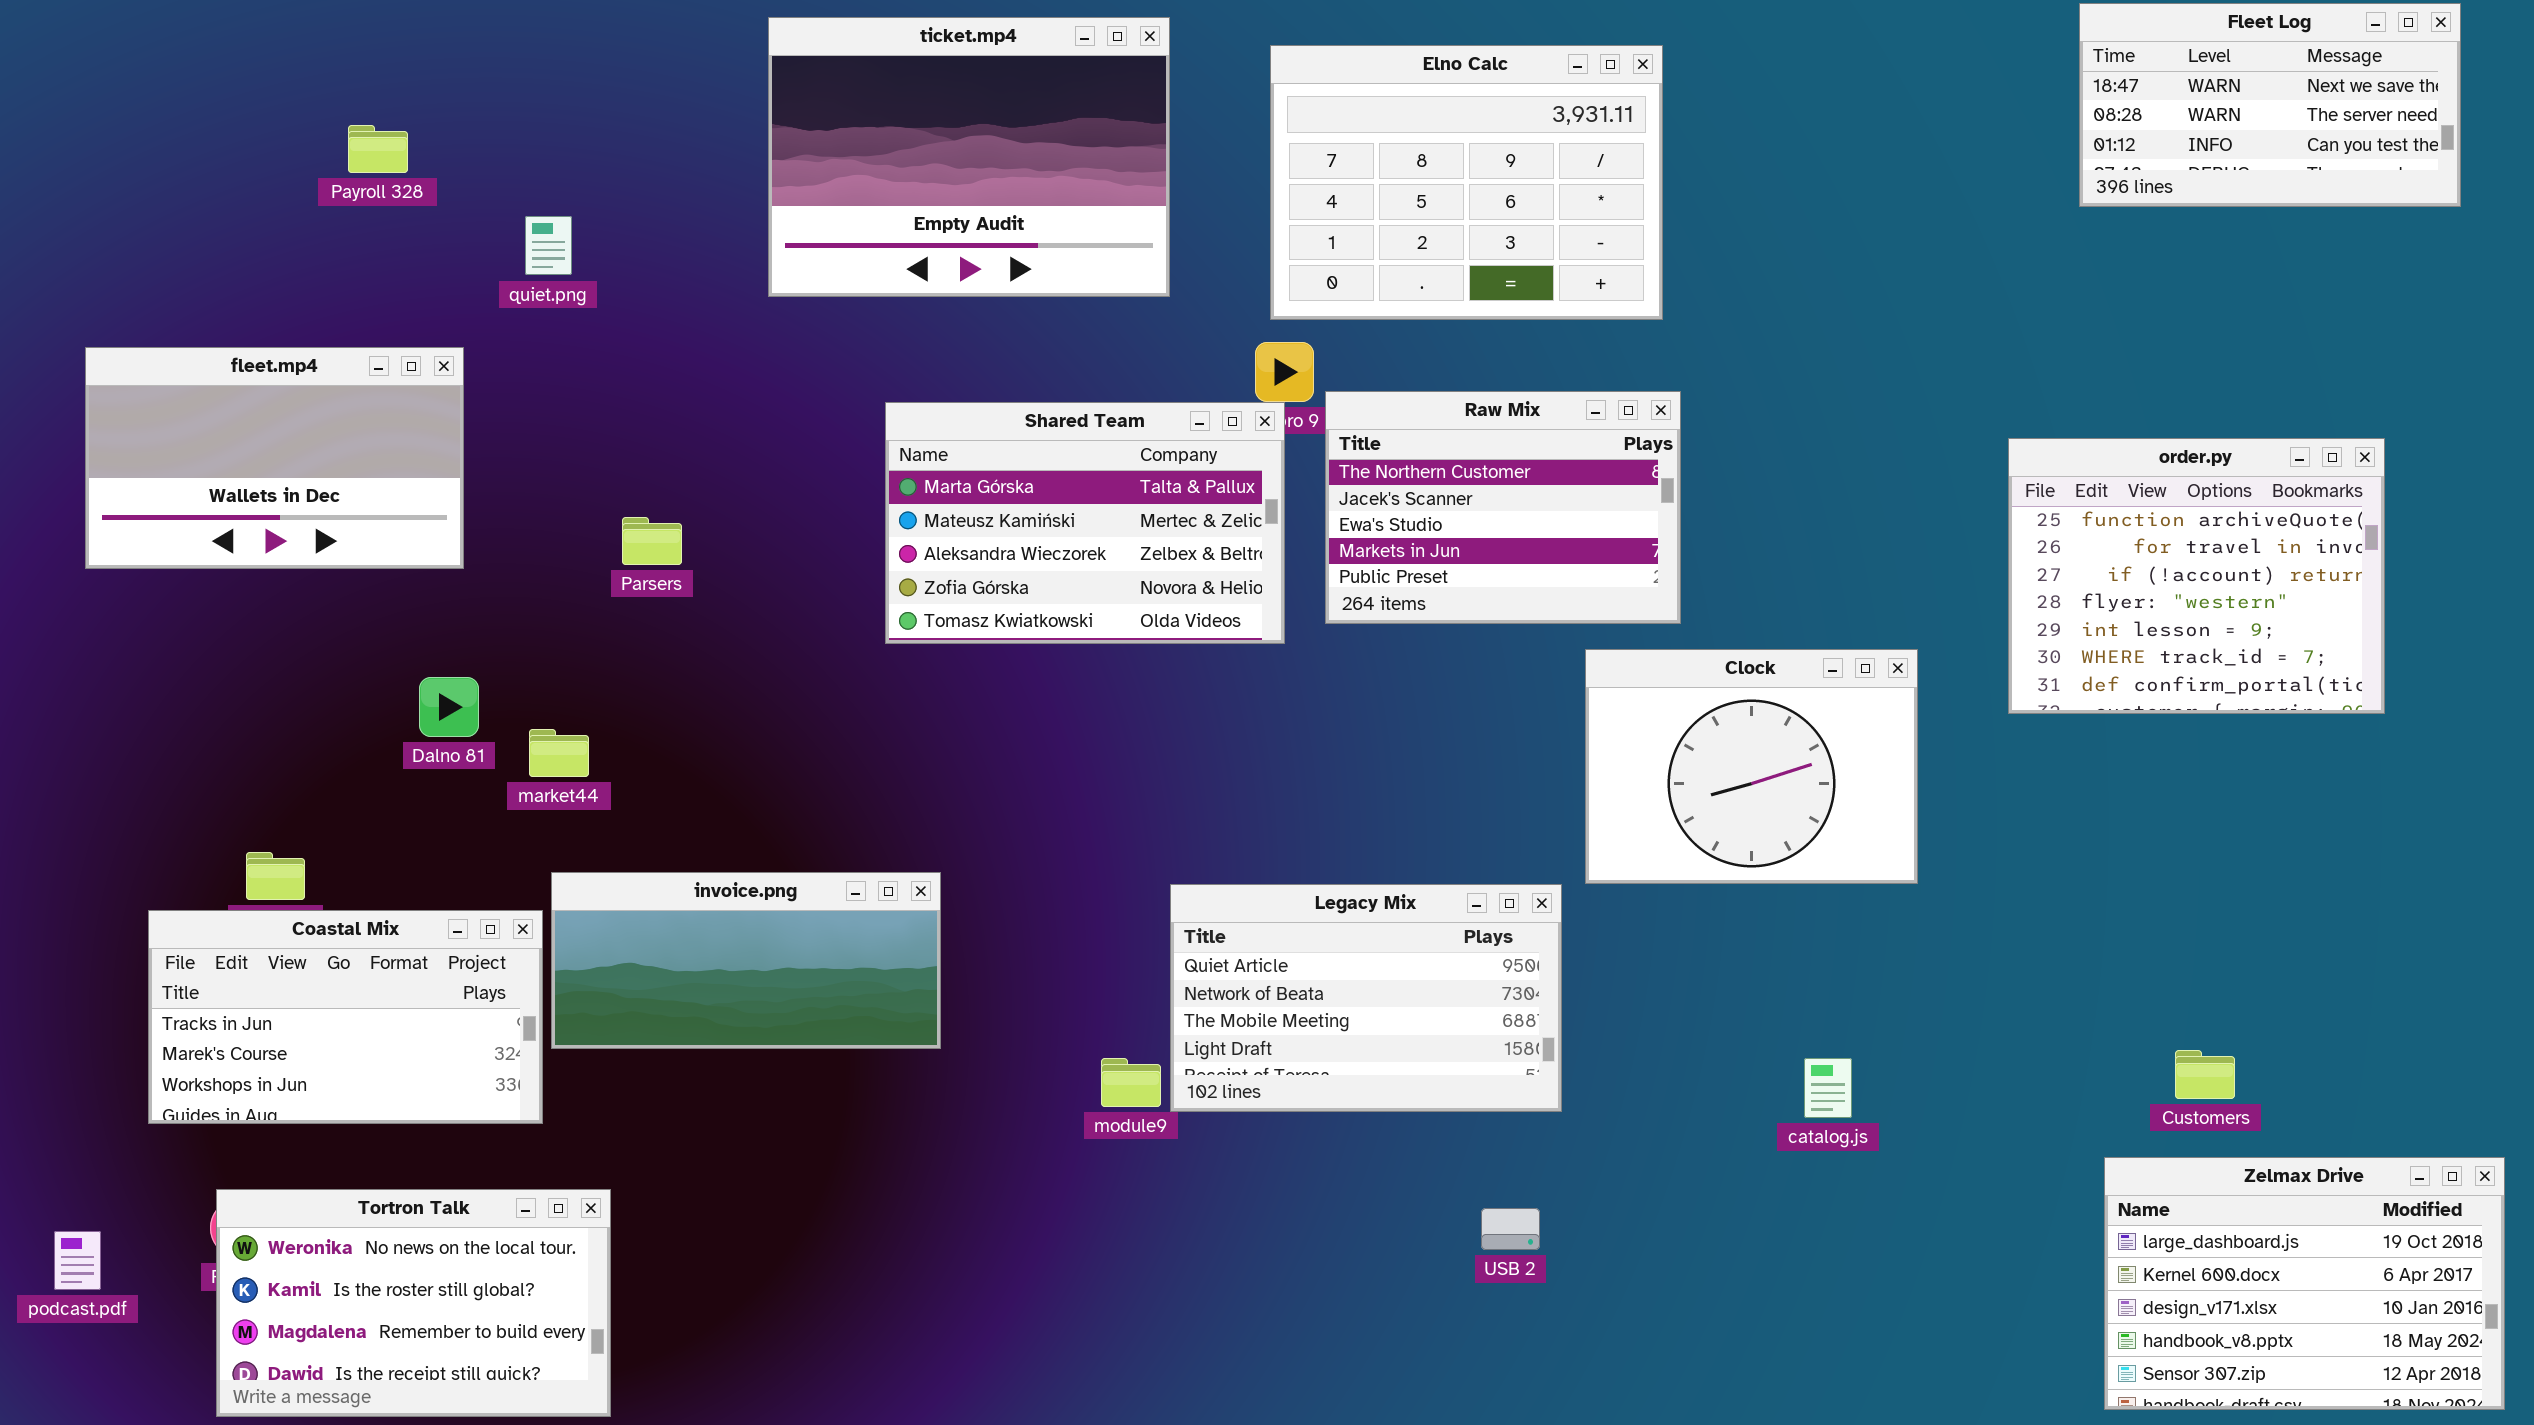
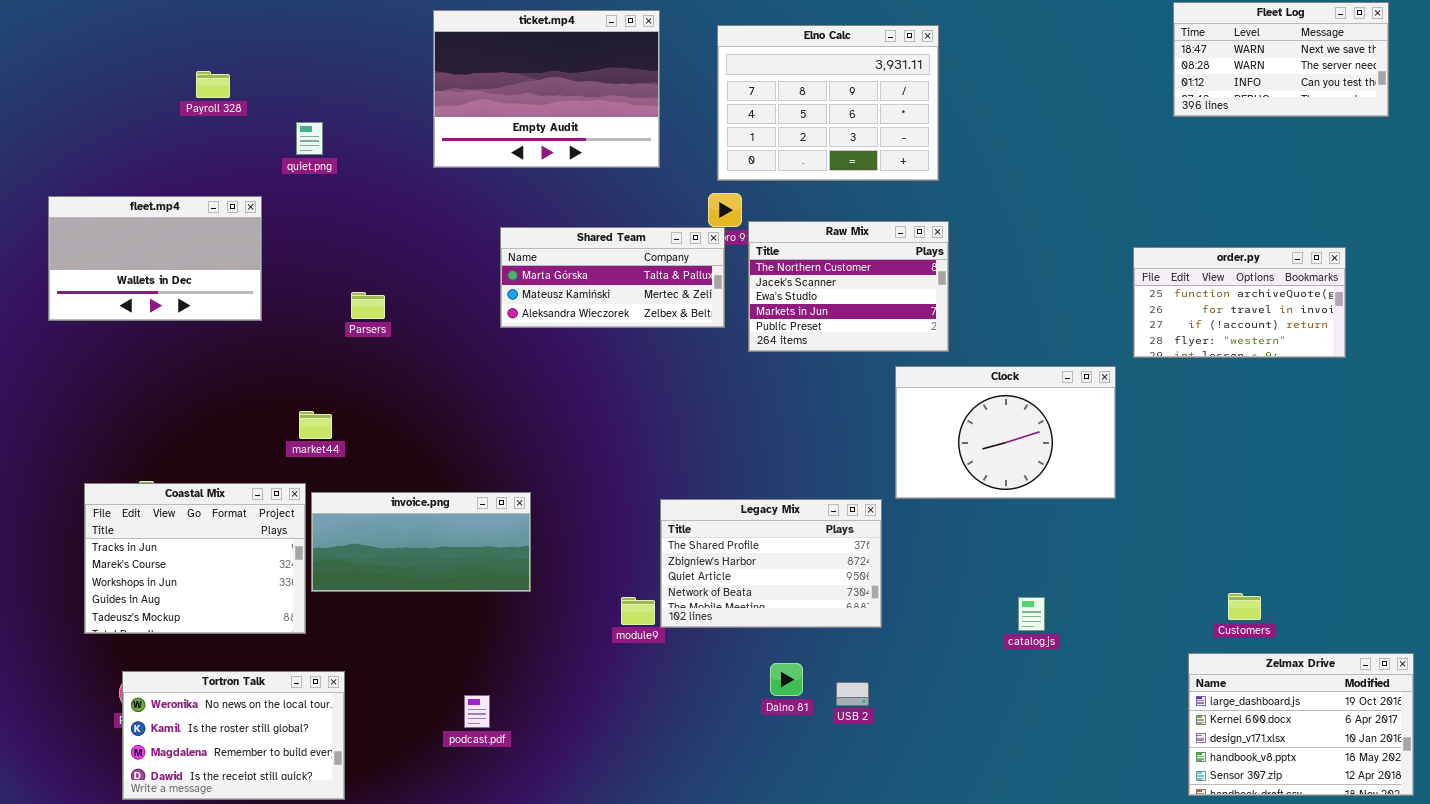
Shared Team: [885,402,1285,644] -> [500,227,725,328], resized
order.py: [2008,438,2385,714] -> [1133,247,1346,358], resized
Clock: [1585,649,1918,884] -> [895,366,1116,499], resized
Dalno 81: [419,677,479,737] -> [770,663,803,696], moved
Legacy Mix: [1170,884,1562,1112] -> [660,499,882,628], scrolled up 2 rows
Coastal Mix: [148,910,543,1124] -> [84,483,306,634], resized
podcast.pdf: [54,1231,101,1290] -> [464,695,490,728], moved

